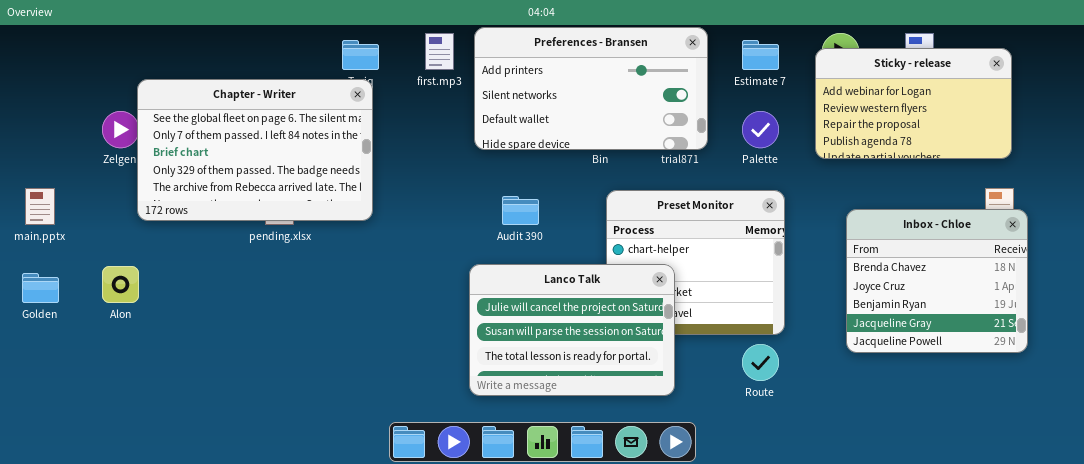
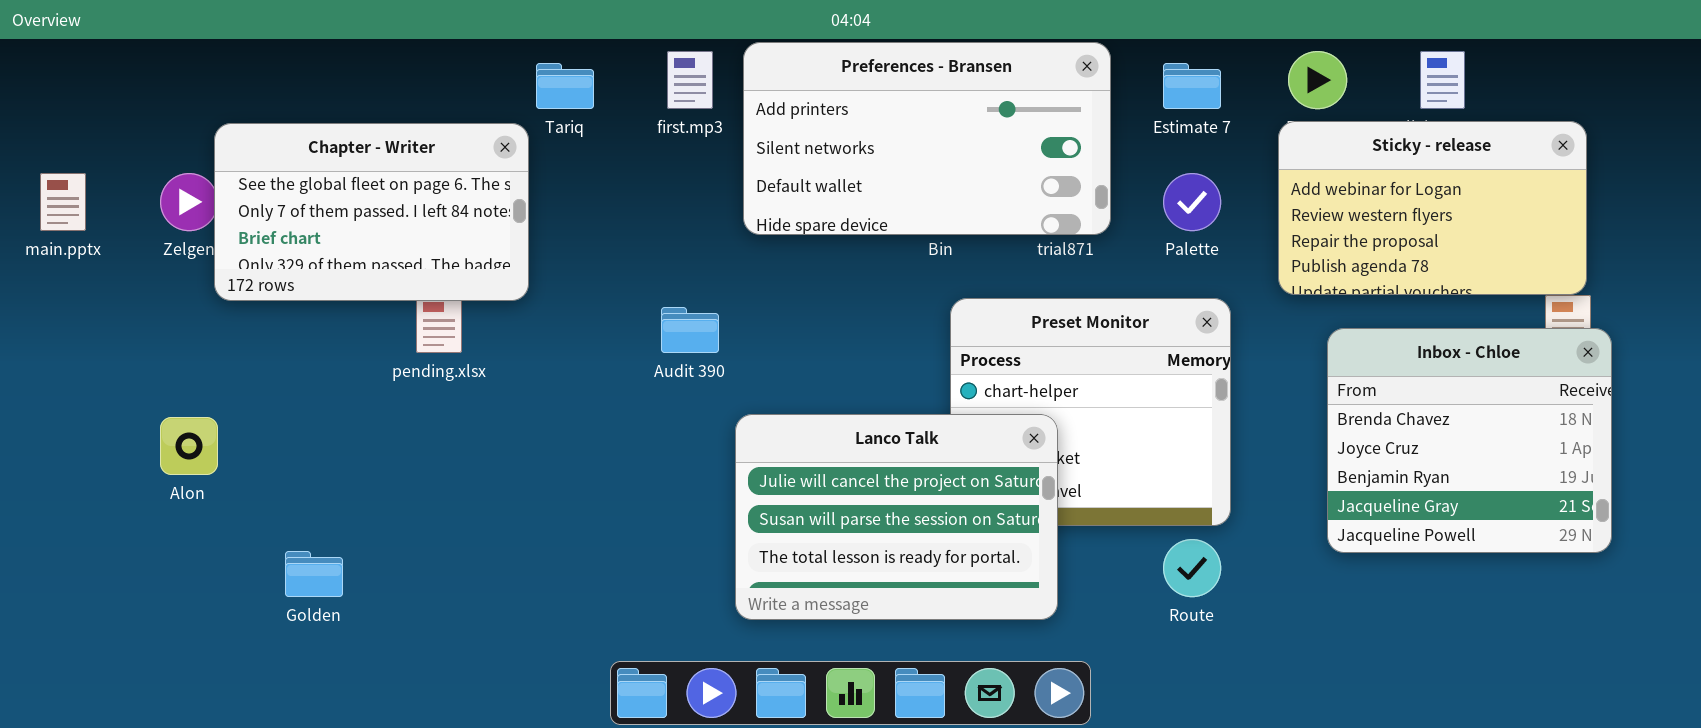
Sticky - release: [815,48,1012,159] -> [1278,121,1587,295], moved
Chapter - Writer: [137,79,373,221] -> [214,123,529,301], resized
main.pptx: [25,188,55,225] -> [40,173,86,231], moved
Audit 390: [502,196,539,225] -> [661,307,719,353], moved
Golden: [22,273,59,303] -> [285,551,343,597], moved

